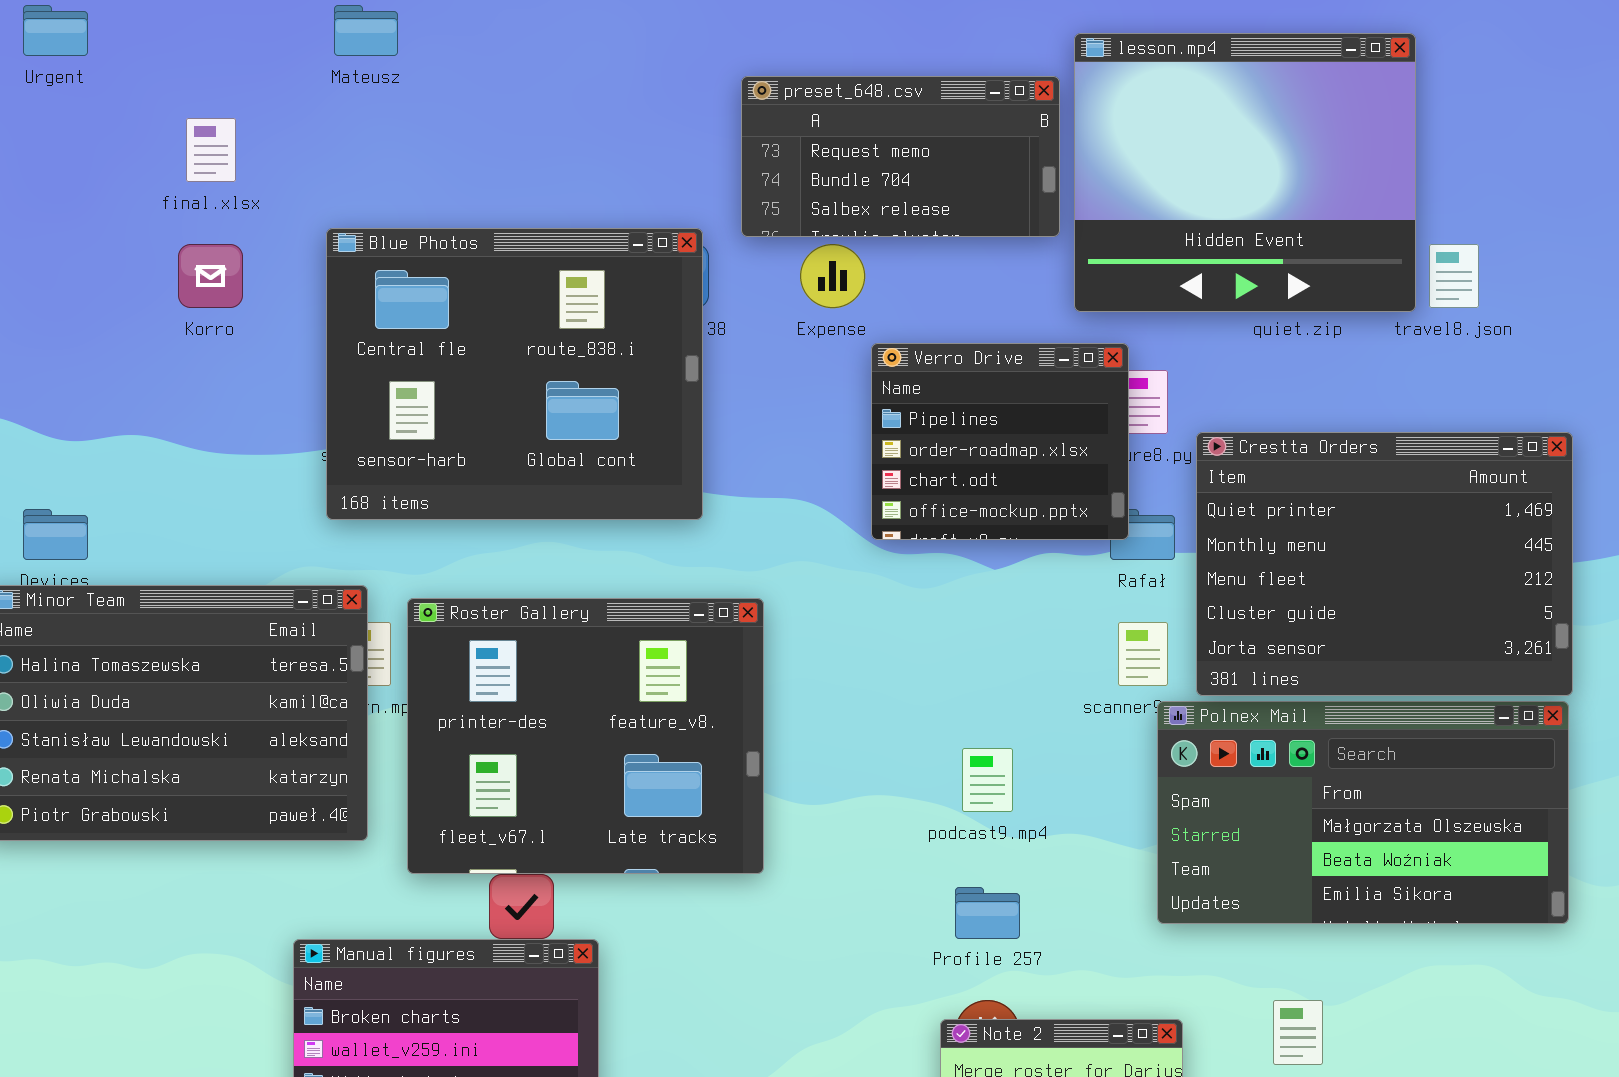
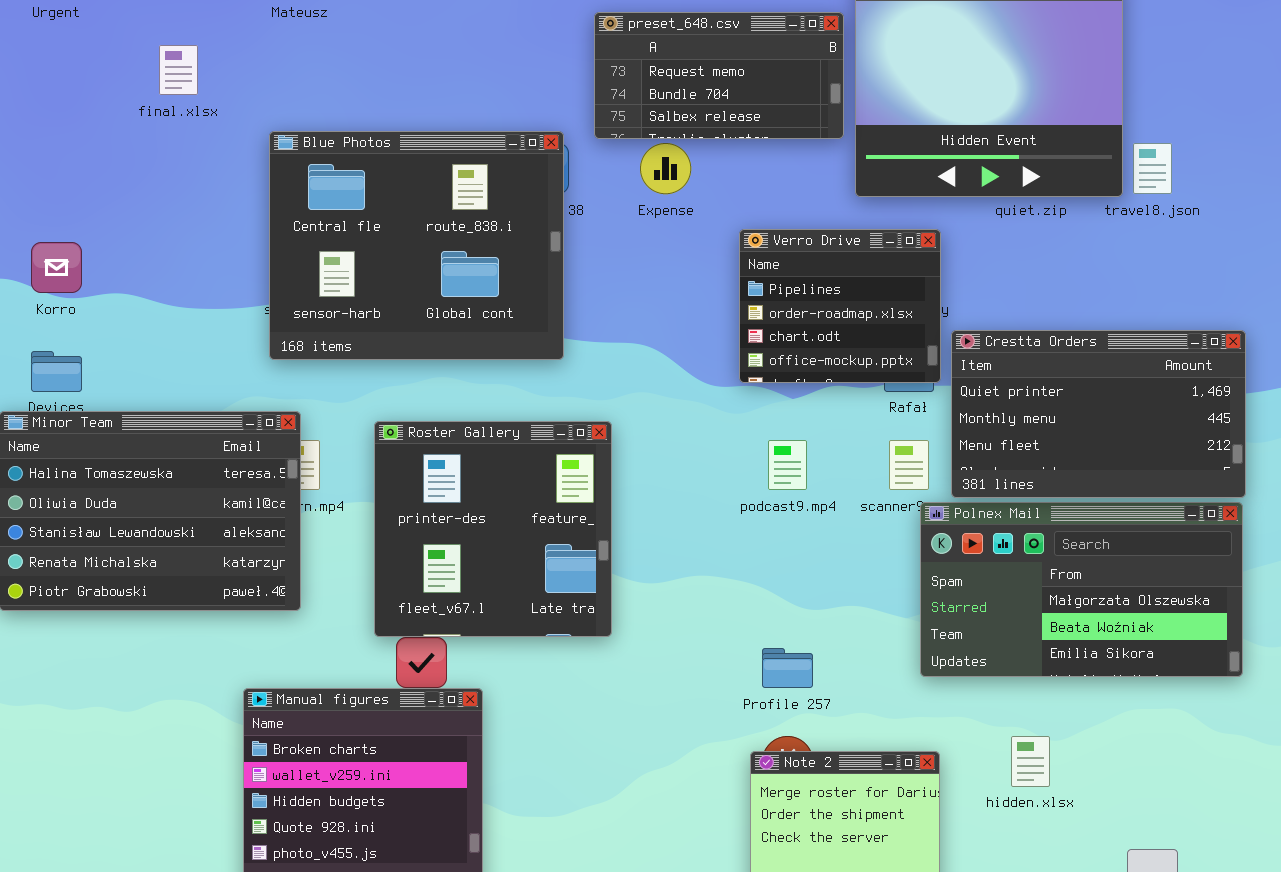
Korro: [178,244,243,308] -> [31,242,82,293], moved
Verro Drive: [871,343,1129,540] -> [739,229,941,383], moved
Crestta Orders: [1196,432,1573,696] -> [951,330,1246,498], resized
Roster Gallery: [407,598,764,874] -> [374,421,612,637], resized
podcast9.mp4: [962,748,1013,812] -> [768,440,807,490], moved

